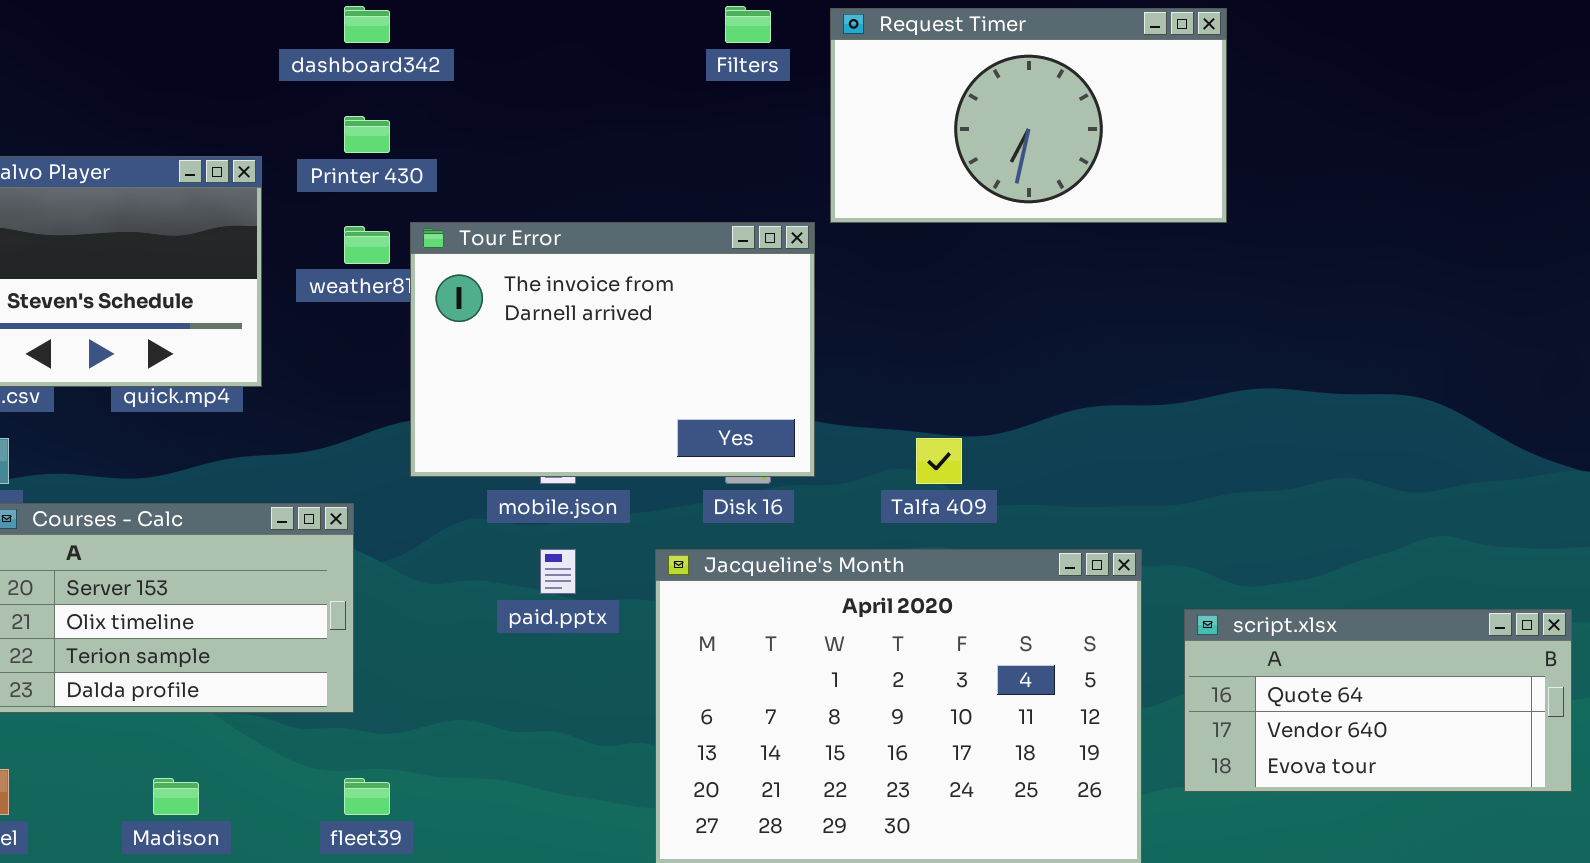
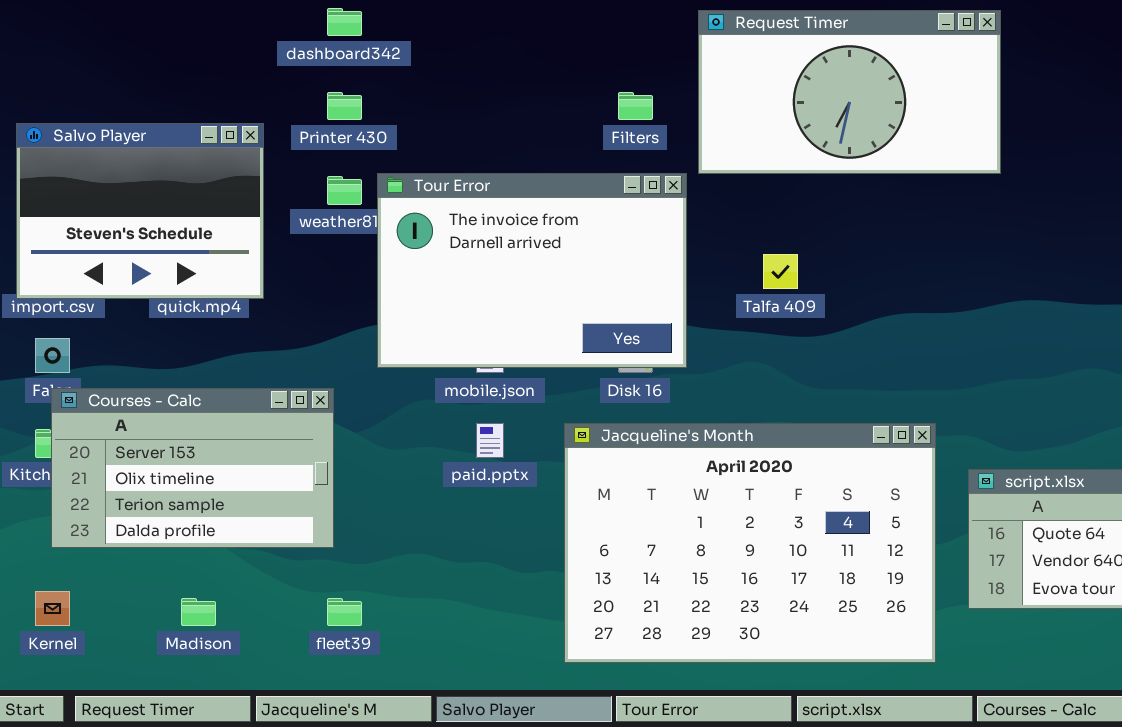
Filters: [725,6,771,43] -> [618,92,653,120], moved
Talfa 409: [916,438,962,484] -> [763,254,798,289], moved

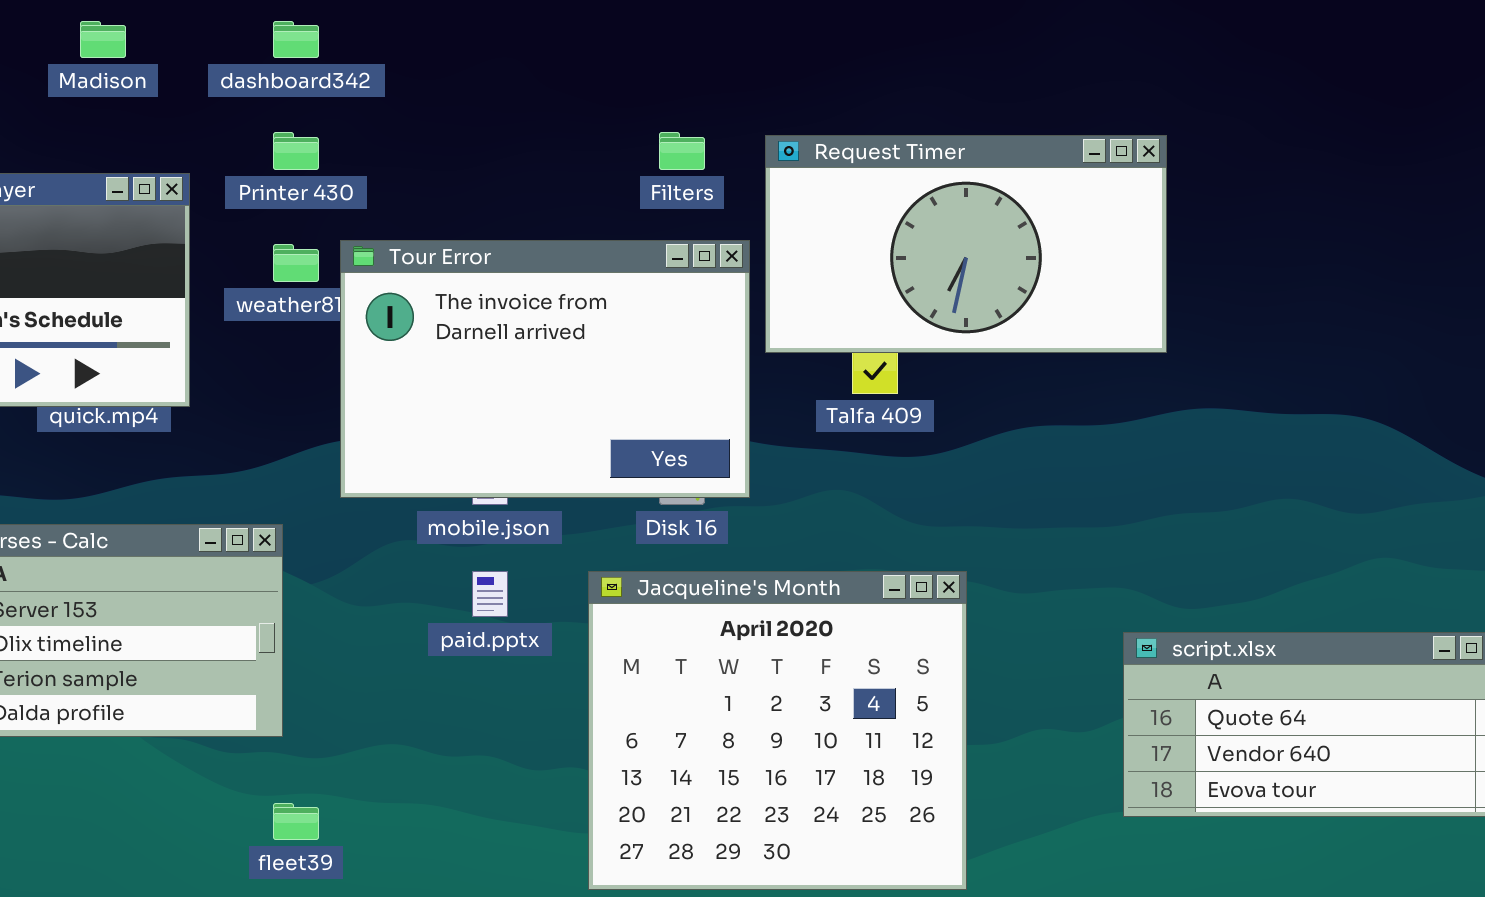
Request Timer: [698,10,1001,174] -> [765,135,1167,353], moved
Jacqueline's Month: [564,423,936,663] -> [588,571,967,890], resized
Madison: [181,598,216,626] -> [80,21,126,58], moved

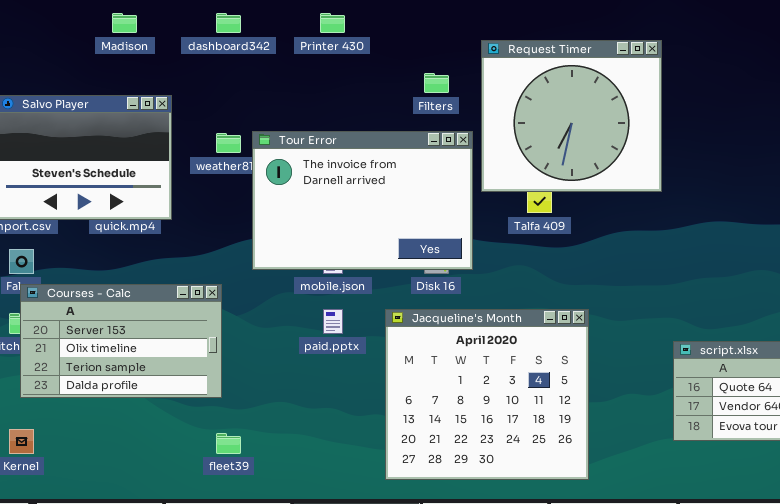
Printer 430: [273,132,319,170] -> [320,13,345,33], moved
Request Timer: [765,135,1167,353] -> [481,40,662,192], resized

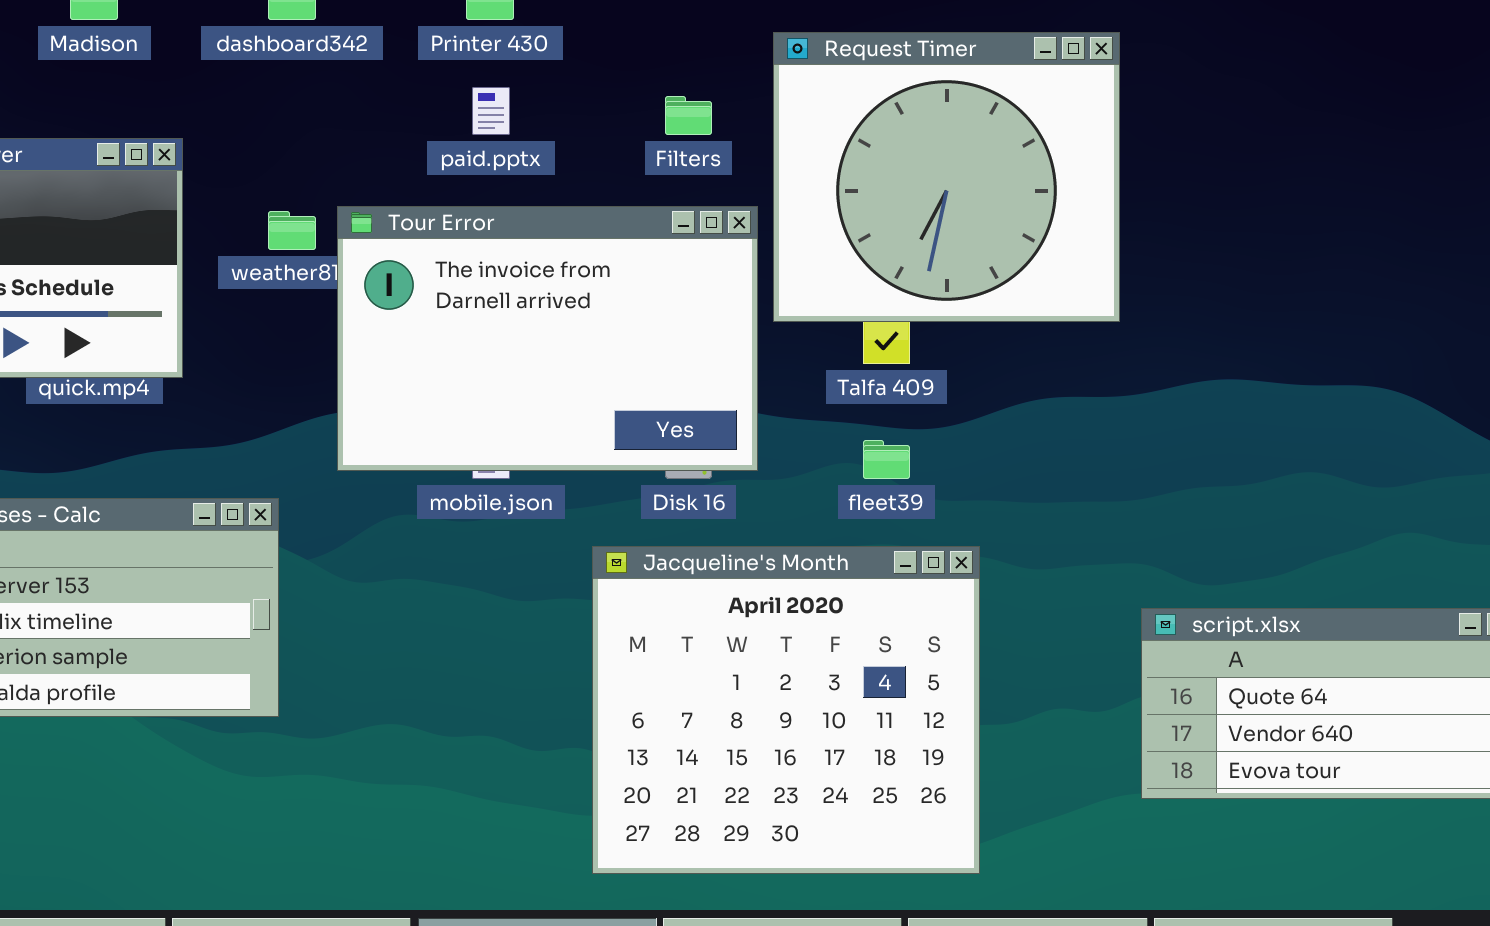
paid.pptx: [323,309,343,334] -> [472,87,510,135], moved
fleet39: [216,433,241,454] -> [863,440,910,479], moved

